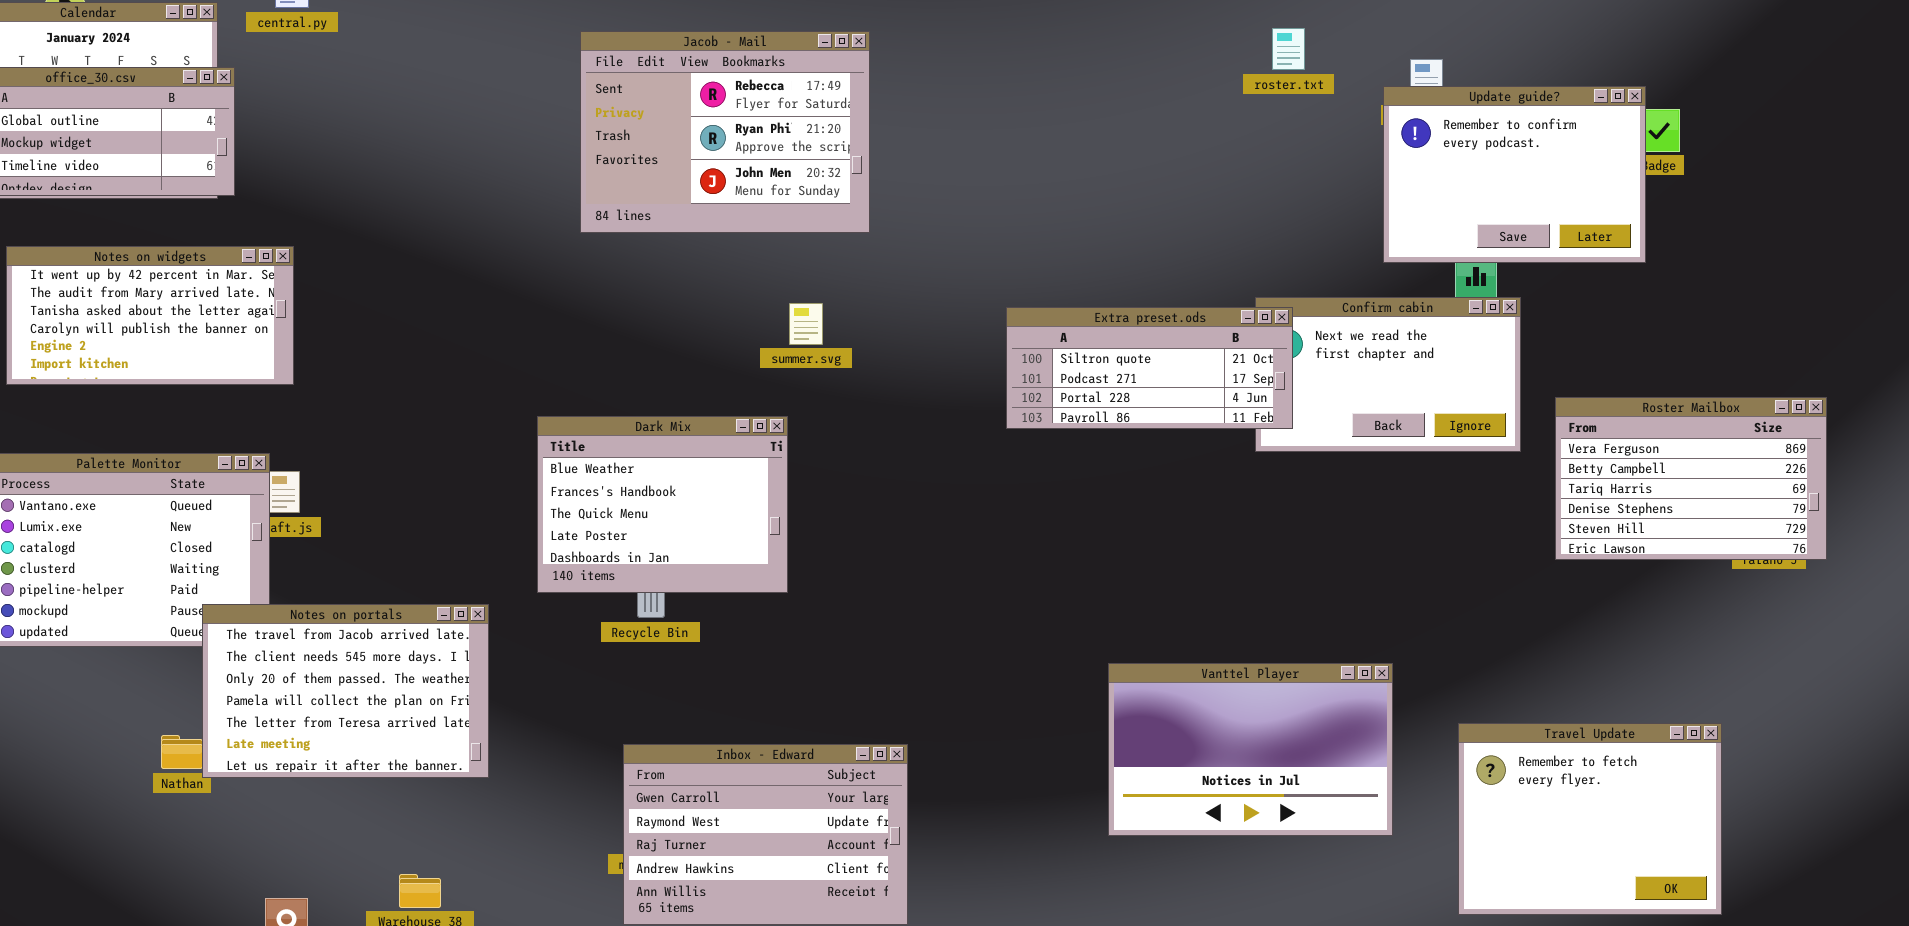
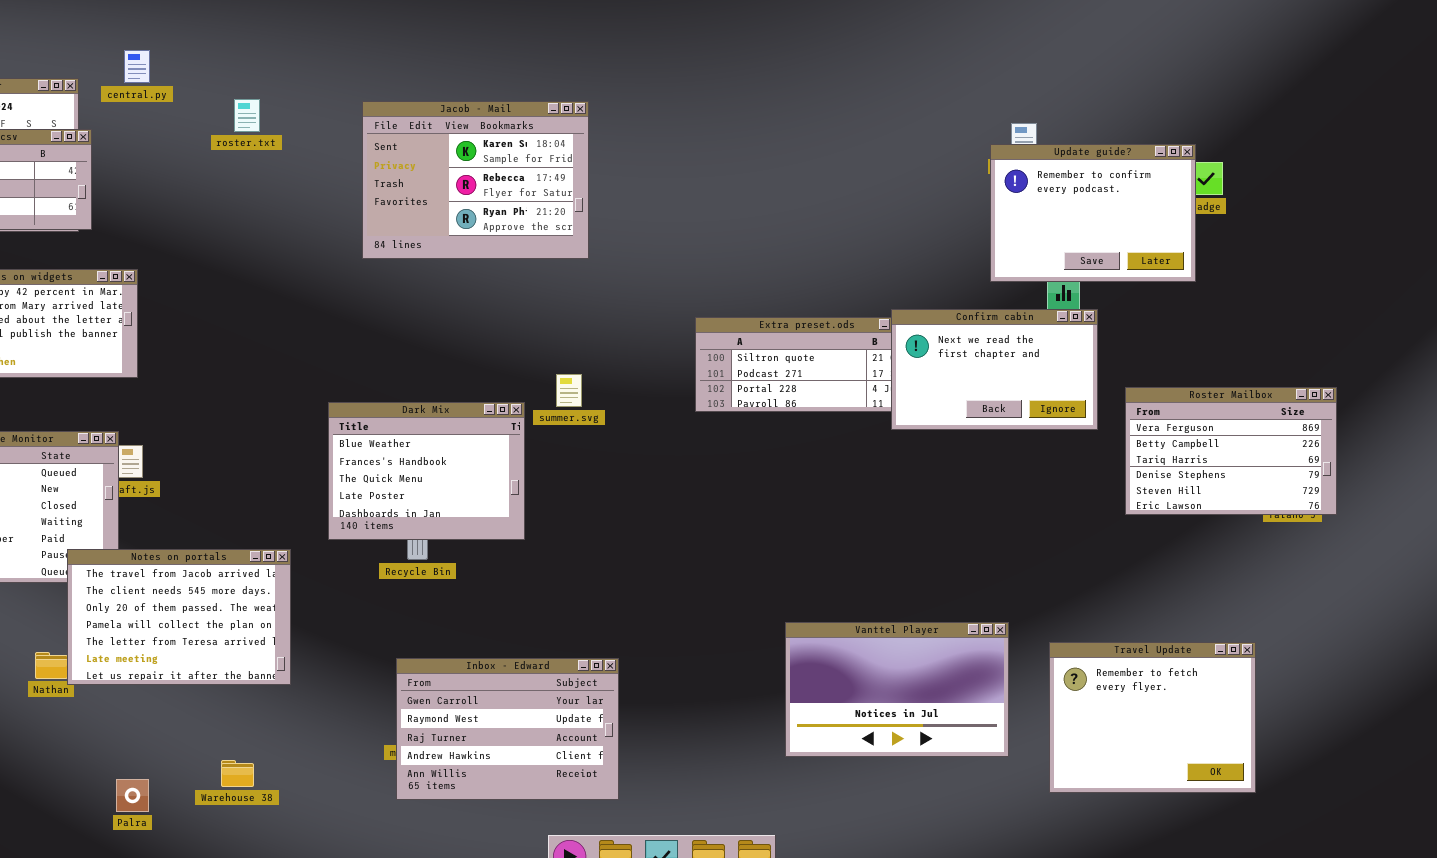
roster.txt: [1272,28,1305,70] -> [234,99,260,132], moved
Jacob - Mail: [580,31,870,233] -> [362,101,589,259], scrolled up 1 row
Confirm cabin: [1255,297,1521,452] -> [891,309,1098,430], raised
summer.svg: [789,303,823,345] -> [556,374,582,407], moved
Vanttel Player: [1108,663,1393,836] -> [785,622,1009,757], moved

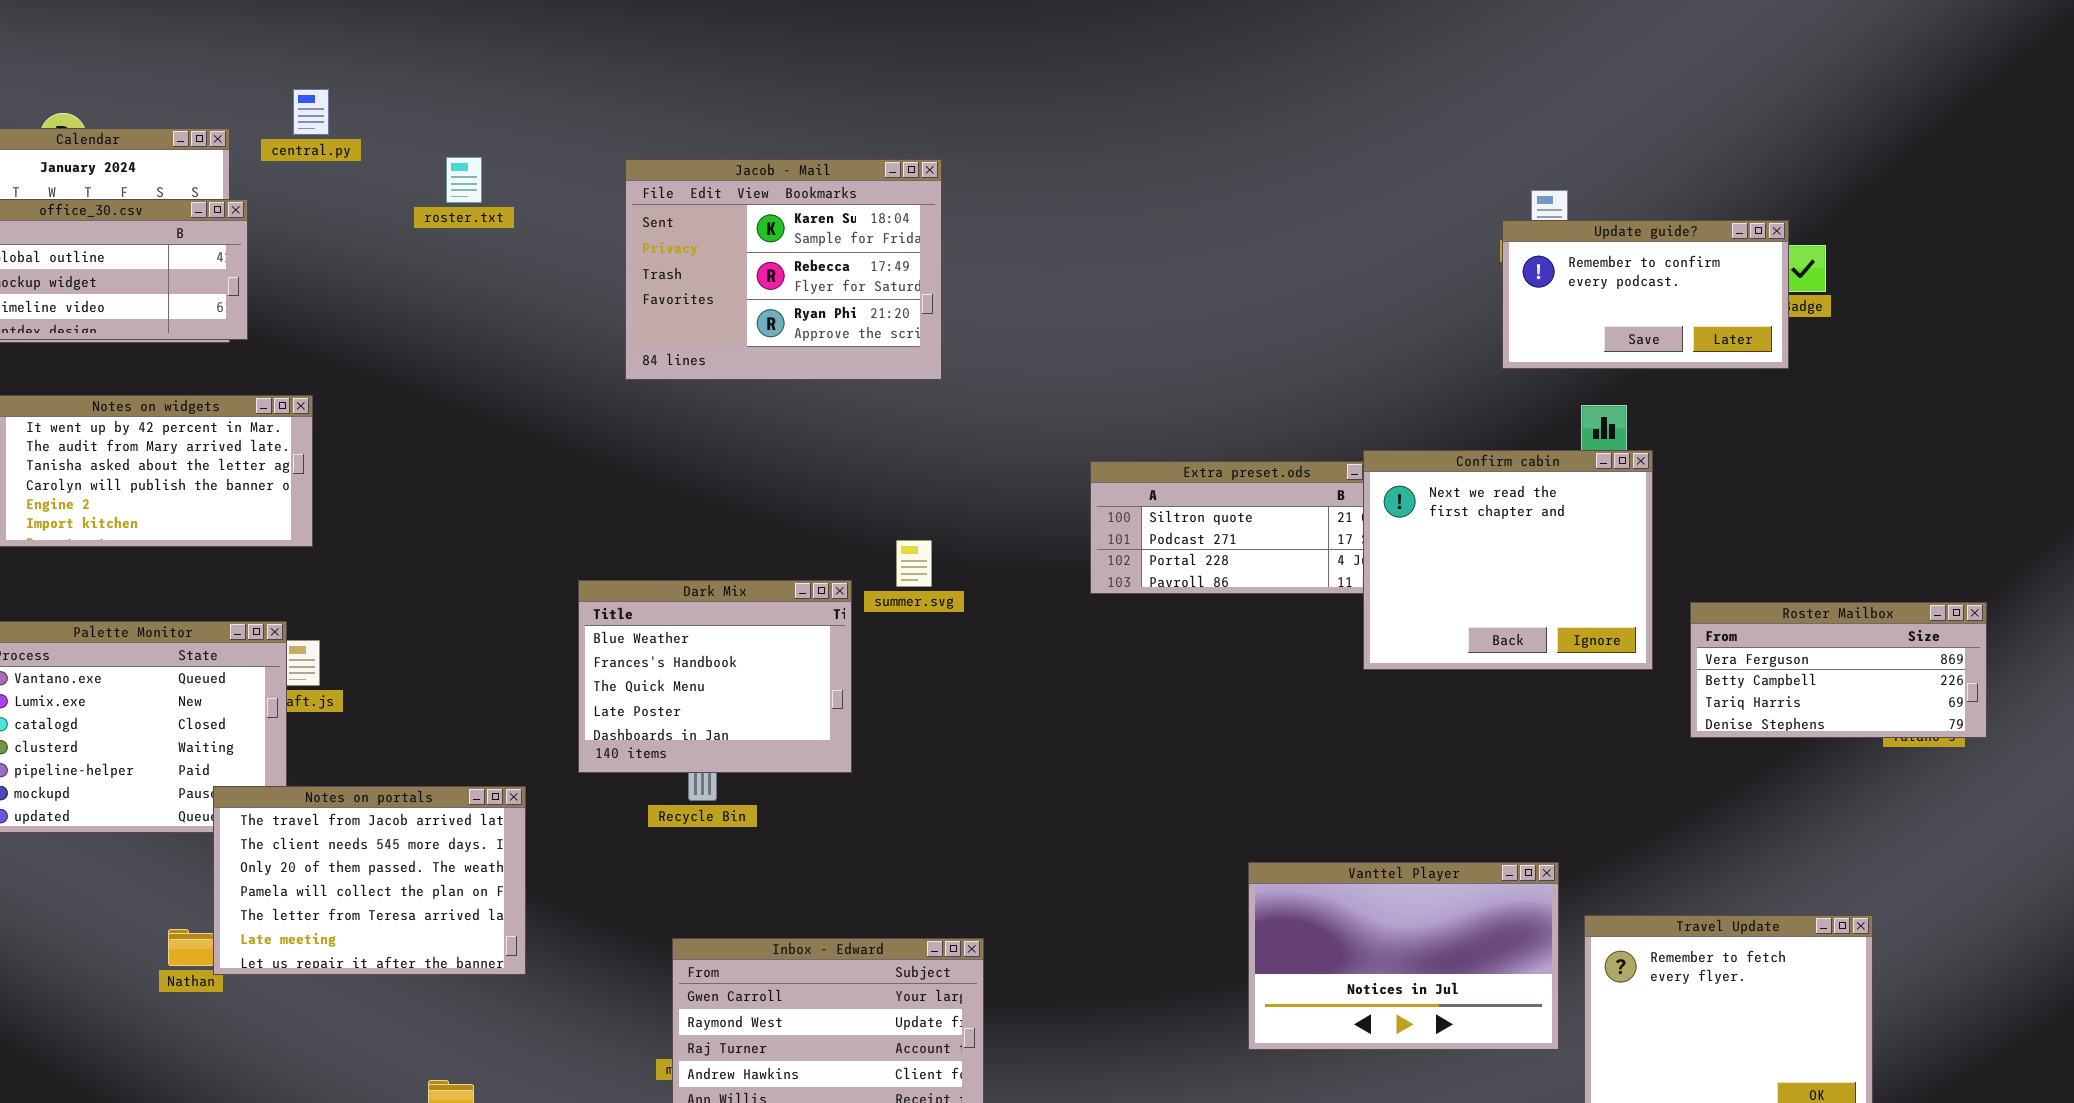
Update guide?: [990,144,1196,282] -> [1502,220,1789,369], resized
Confirm cabin: [891,309,1098,430] -> [1363,450,1653,670], resized
Roster Mailbox: [1125,387,1337,515] -> [1690,602,1987,738], resized
Vanttel Player: [785,622,1009,757] -> [1248,862,1559,1050], moved

